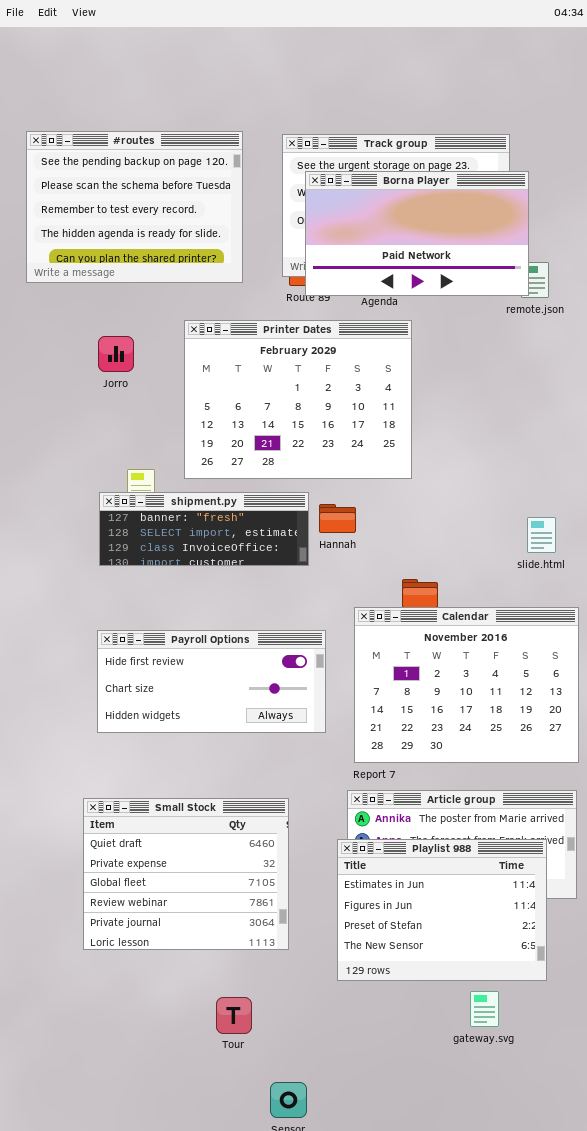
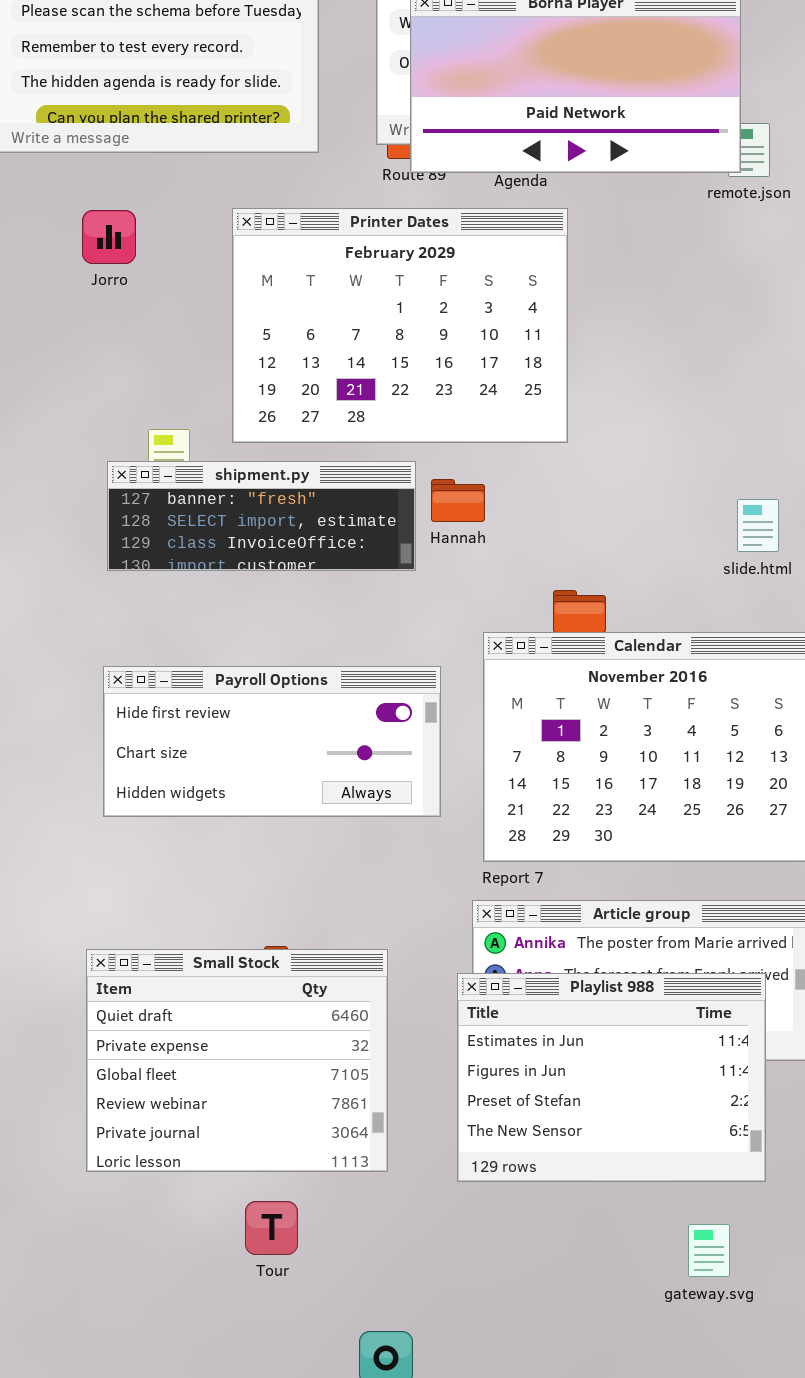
Jorro: [98,336,134,372] -> [82,210,136,264], moved
Small Stock: [83,798,289,950] -> [86,949,388,1172], moved
gateway.svg: [470,991,499,1027] -> [688,1224,730,1277], moved
Tour: [216,997,252,1034] -> [245,1201,298,1255], moved

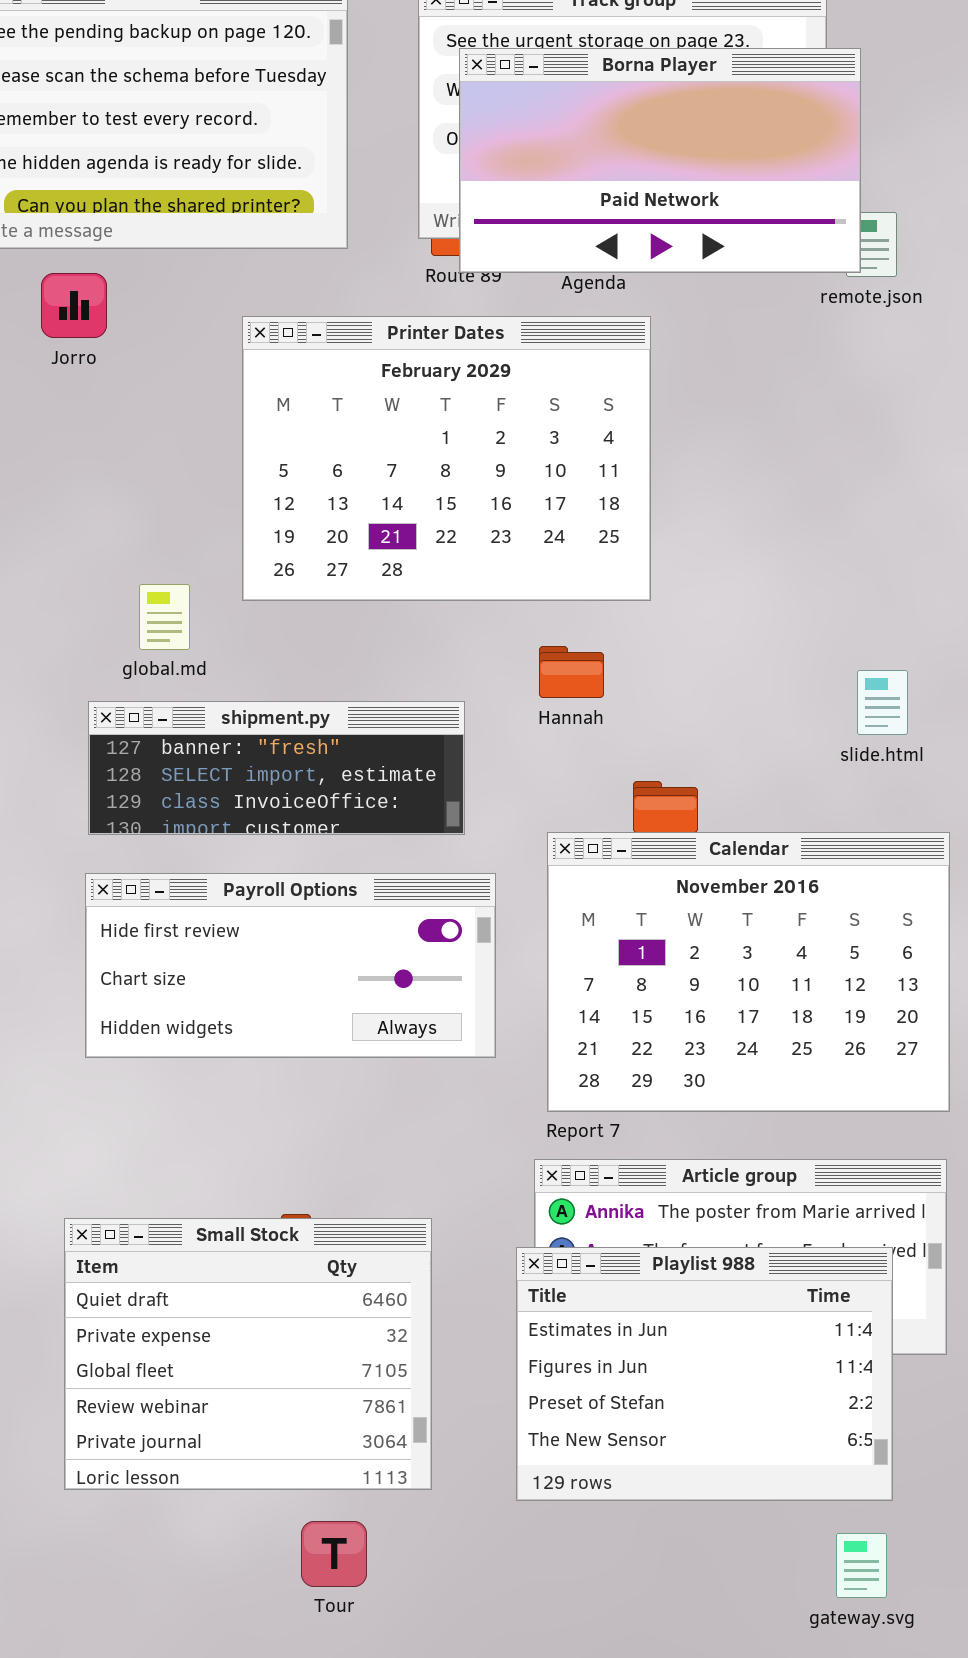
Jorro: [82,210,136,264] -> [41,273,107,338], moved
shipment.py: [107,461,416,571] -> [88,701,465,835], moved
Hannah: [431,479,485,522] -> [539,646,604,698], moved
Tour: [245,1201,298,1255] -> [301,1521,367,1587], moved
gateway.svg: [688,1224,730,1277] -> [836,1533,887,1598], moved

